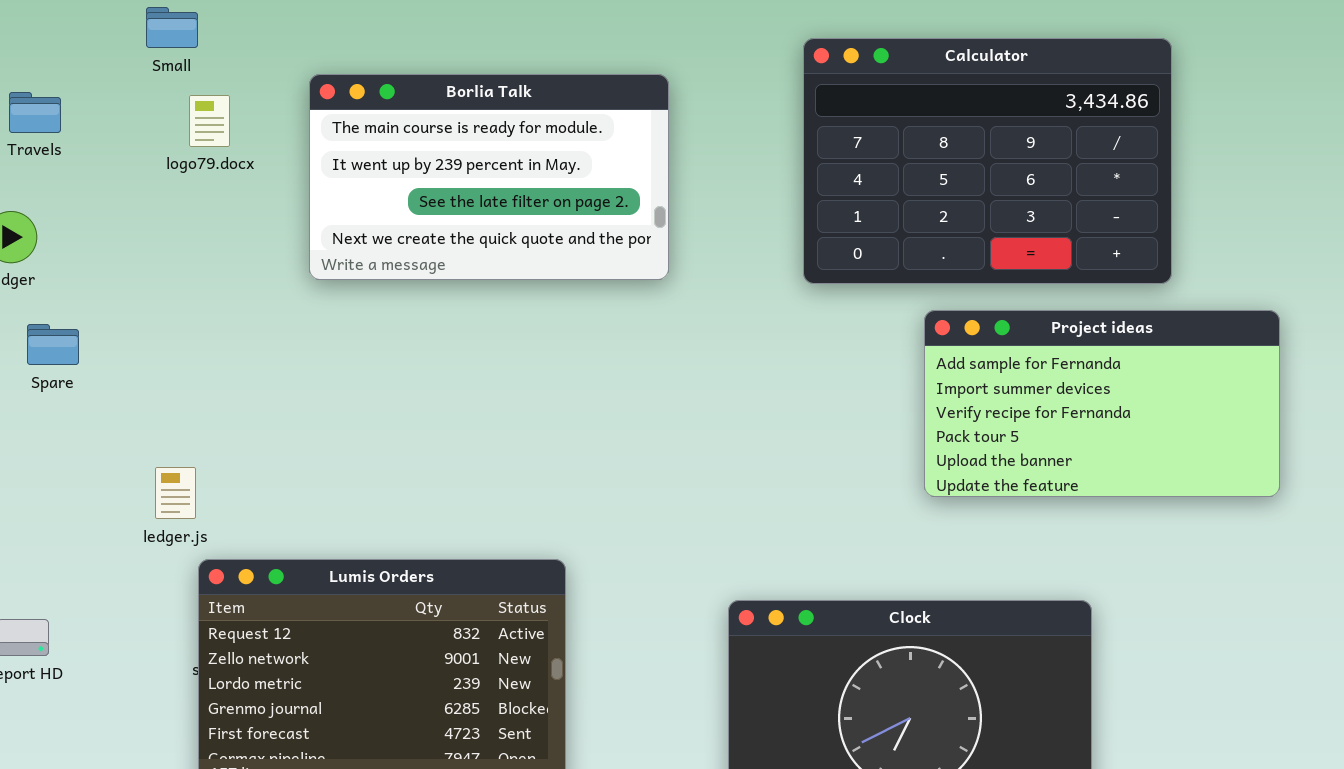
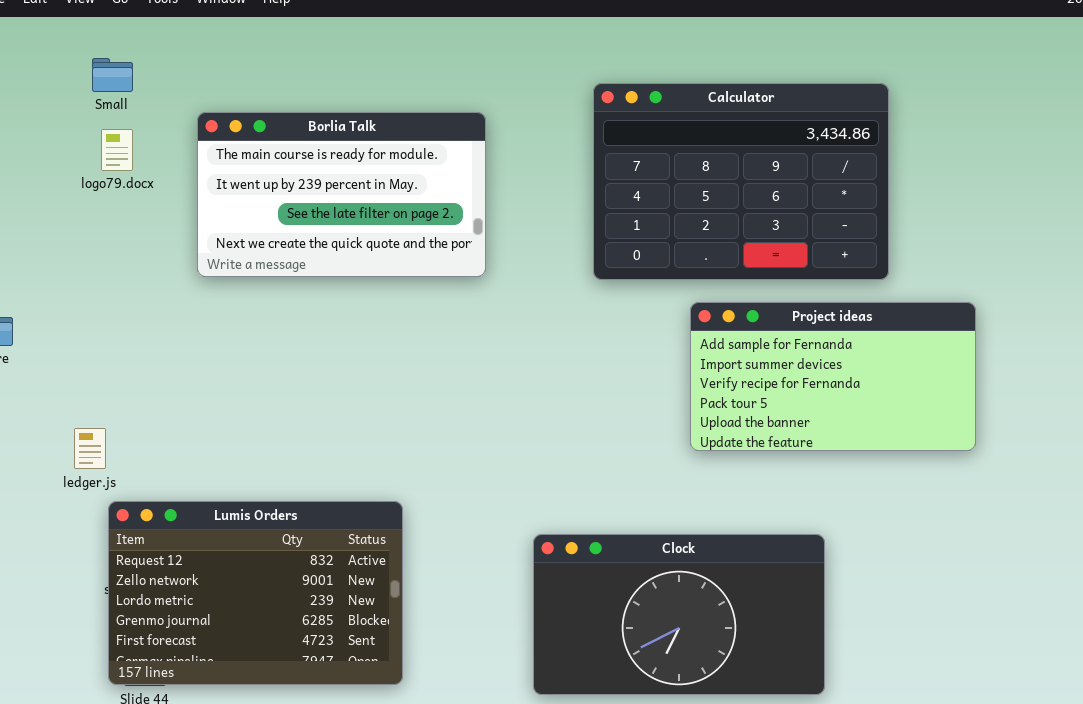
Small: [146,7,198,48] -> [92,58,133,92], moved

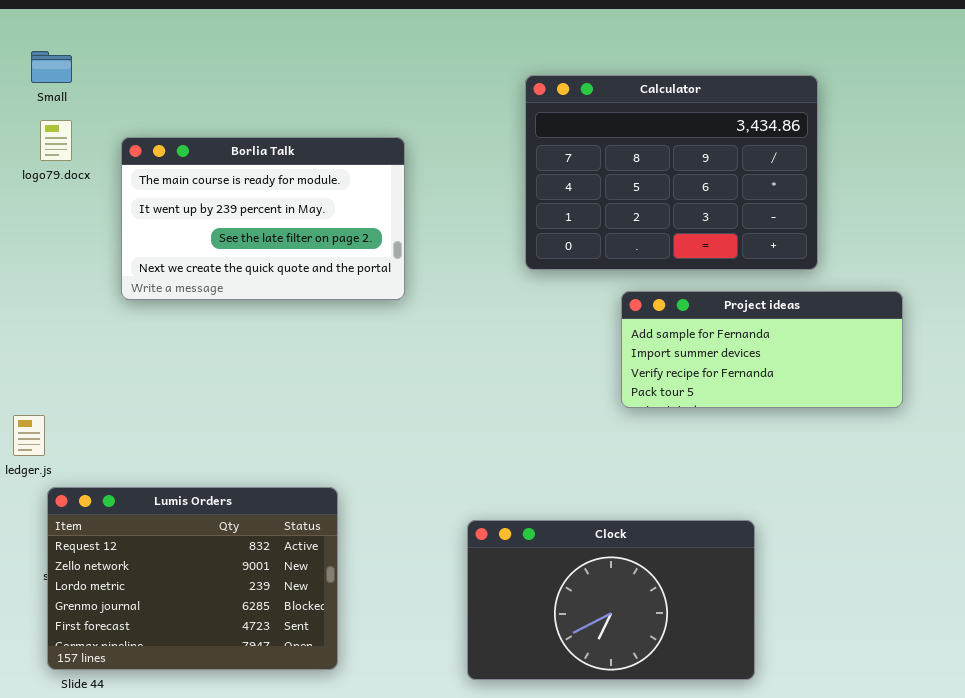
Borlia Talk: [197,112,486,277] -> [121,137,405,300], moved
Project ideas: [690,302,976,451] -> [621,291,903,408], resized

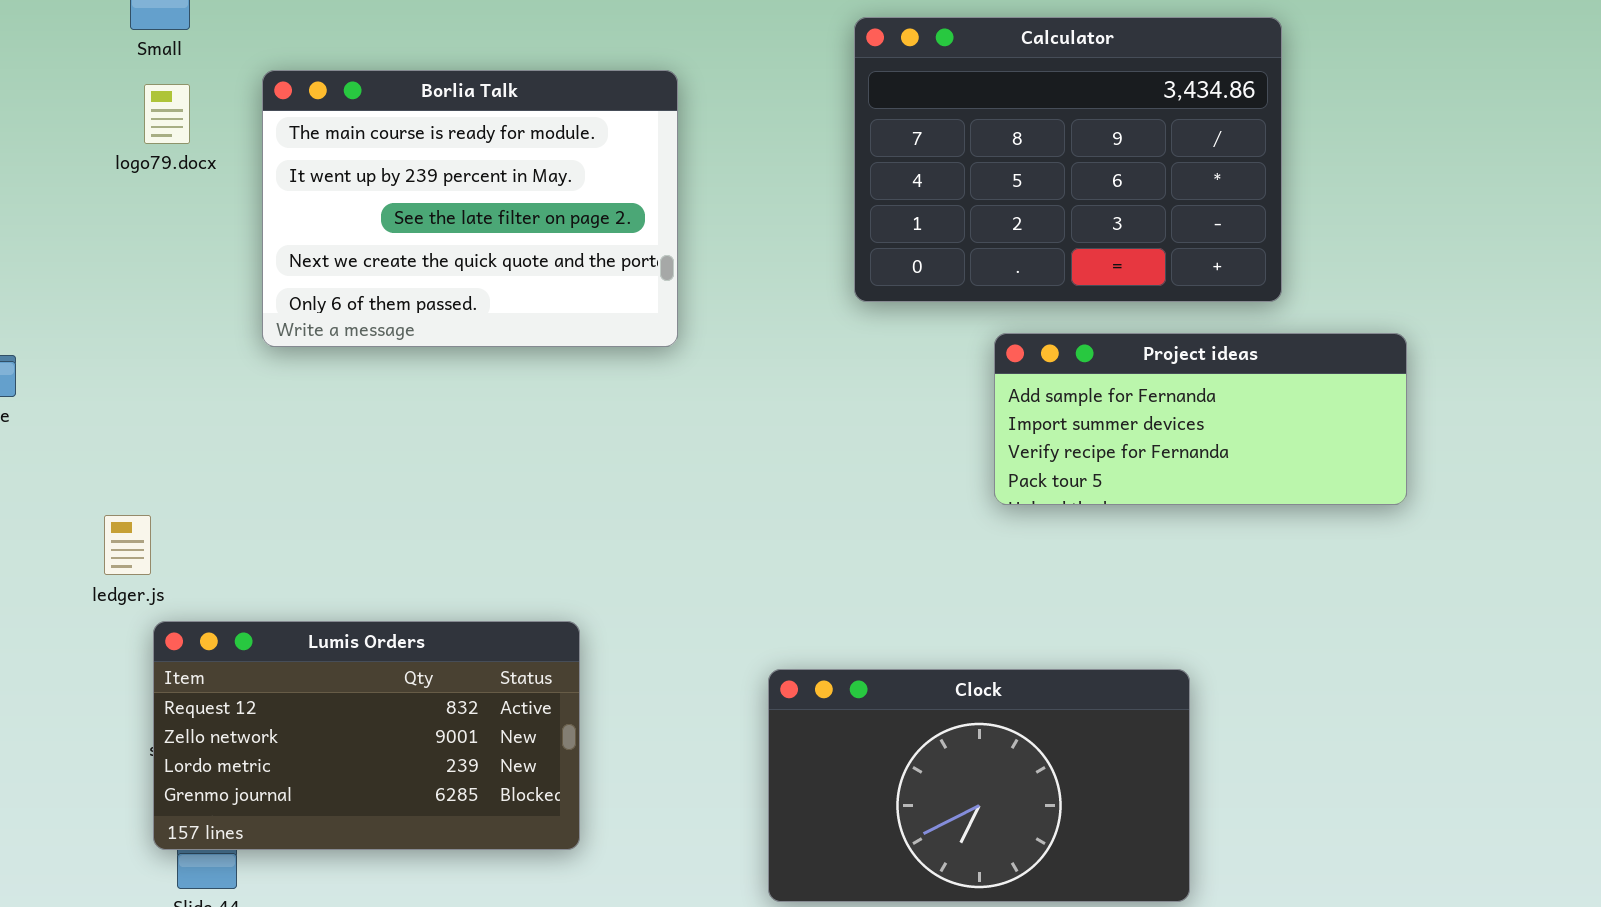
Borlia Talk: [121,137,405,300] -> [262,70,678,347], resized
Lumis Orders: [47,487,338,670] -> [153,621,580,850], resized

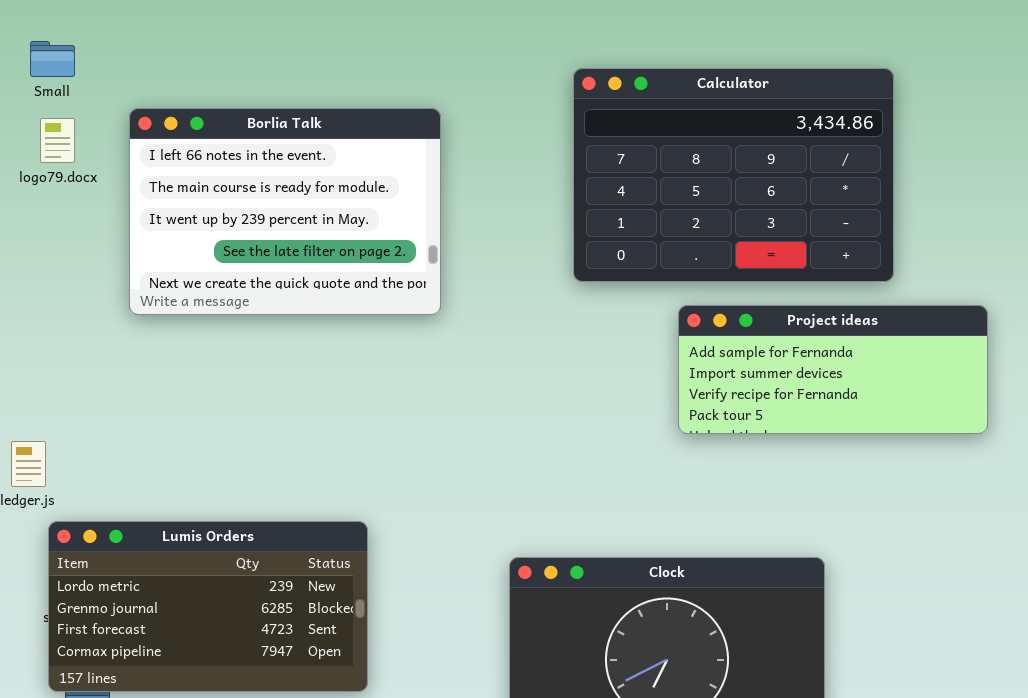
Borlia Talk: [262,70,678,347] -> [129,108,441,315], scrolled up 1 row
Lumis Orders: [153,621,580,850] -> [48,521,368,692], scrolled down 2 rows

